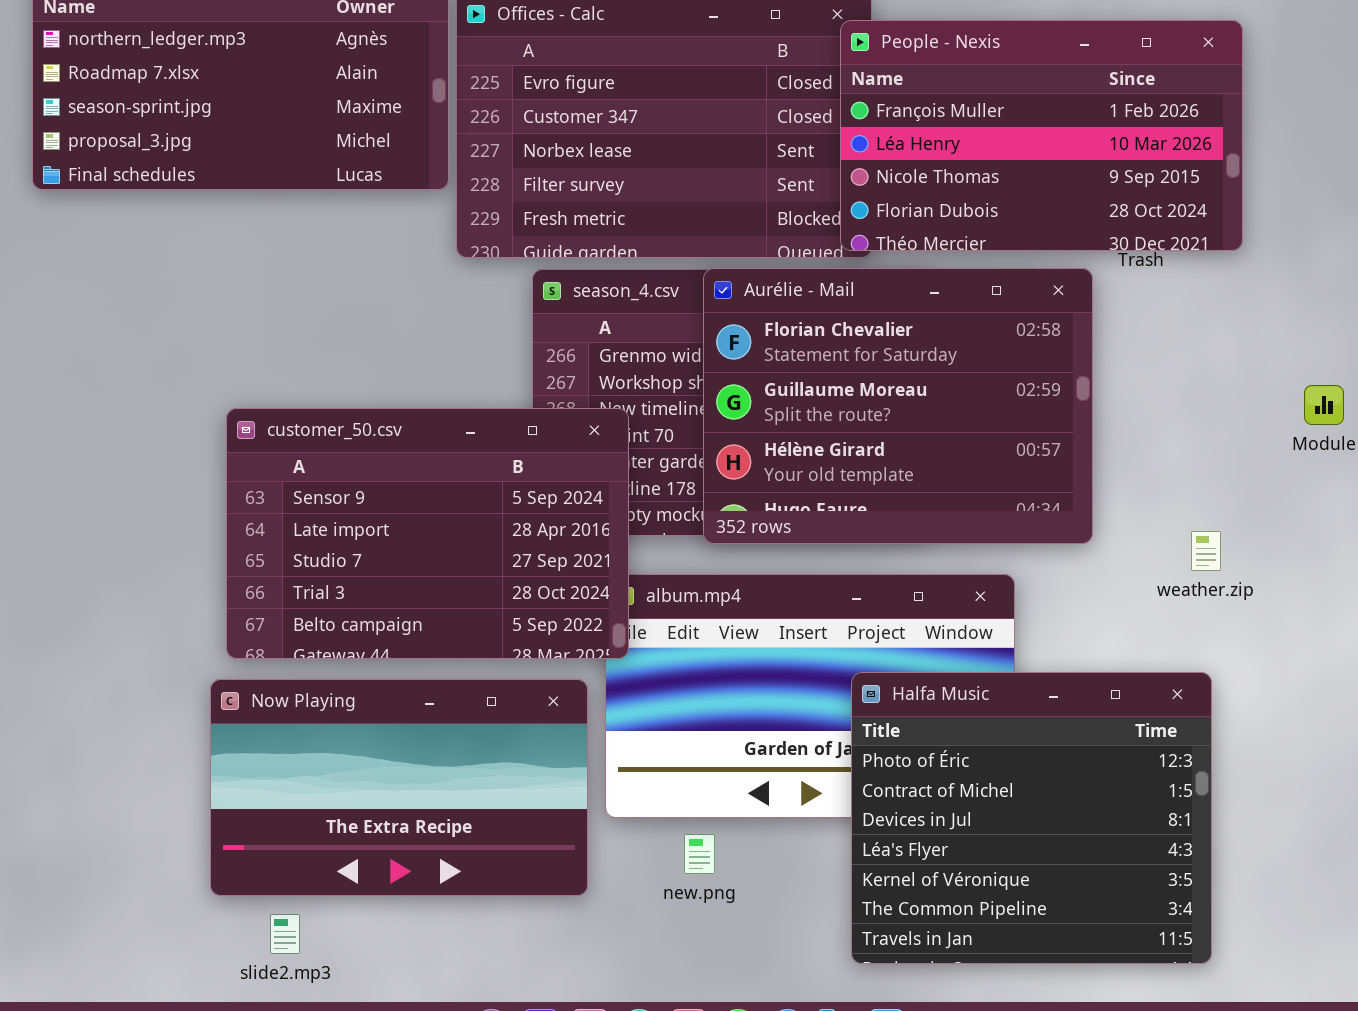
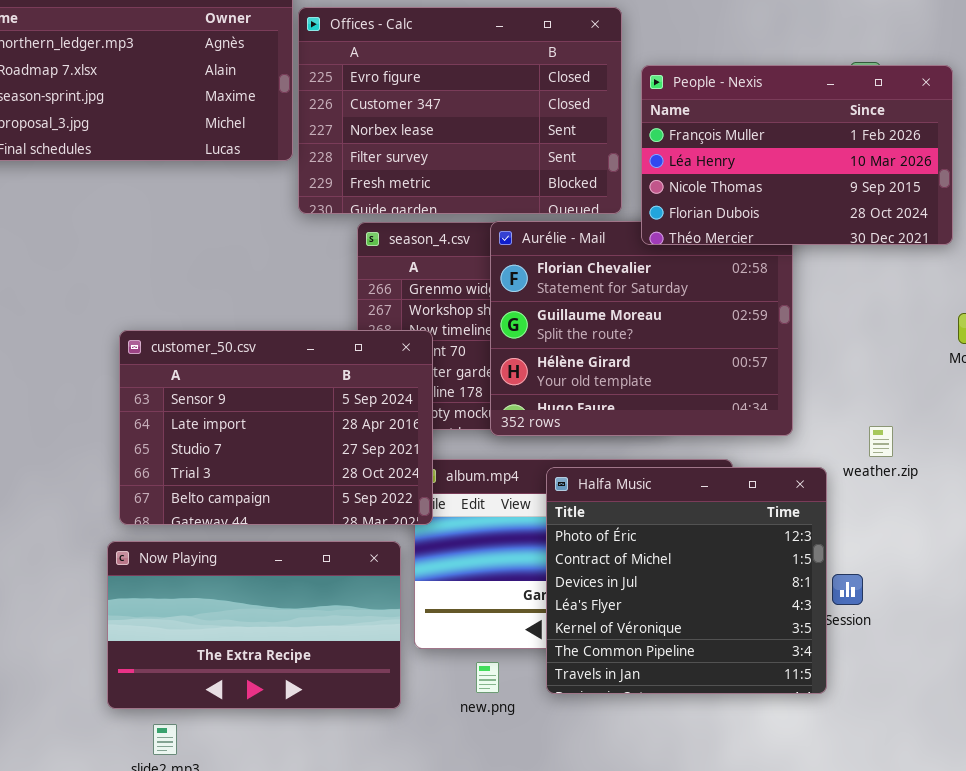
People - Nexis: [840,20,1243,251] -> [641,65,953,245], moved
Halfa Music: [851,672,1212,964] -> [546,467,827,694], moved

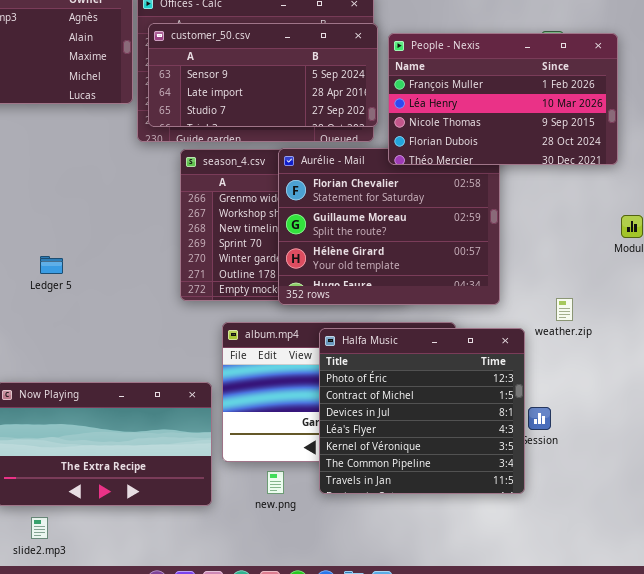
customer_50.csv: [119,330,433,525] -> [148,23,378,127], moved, resized

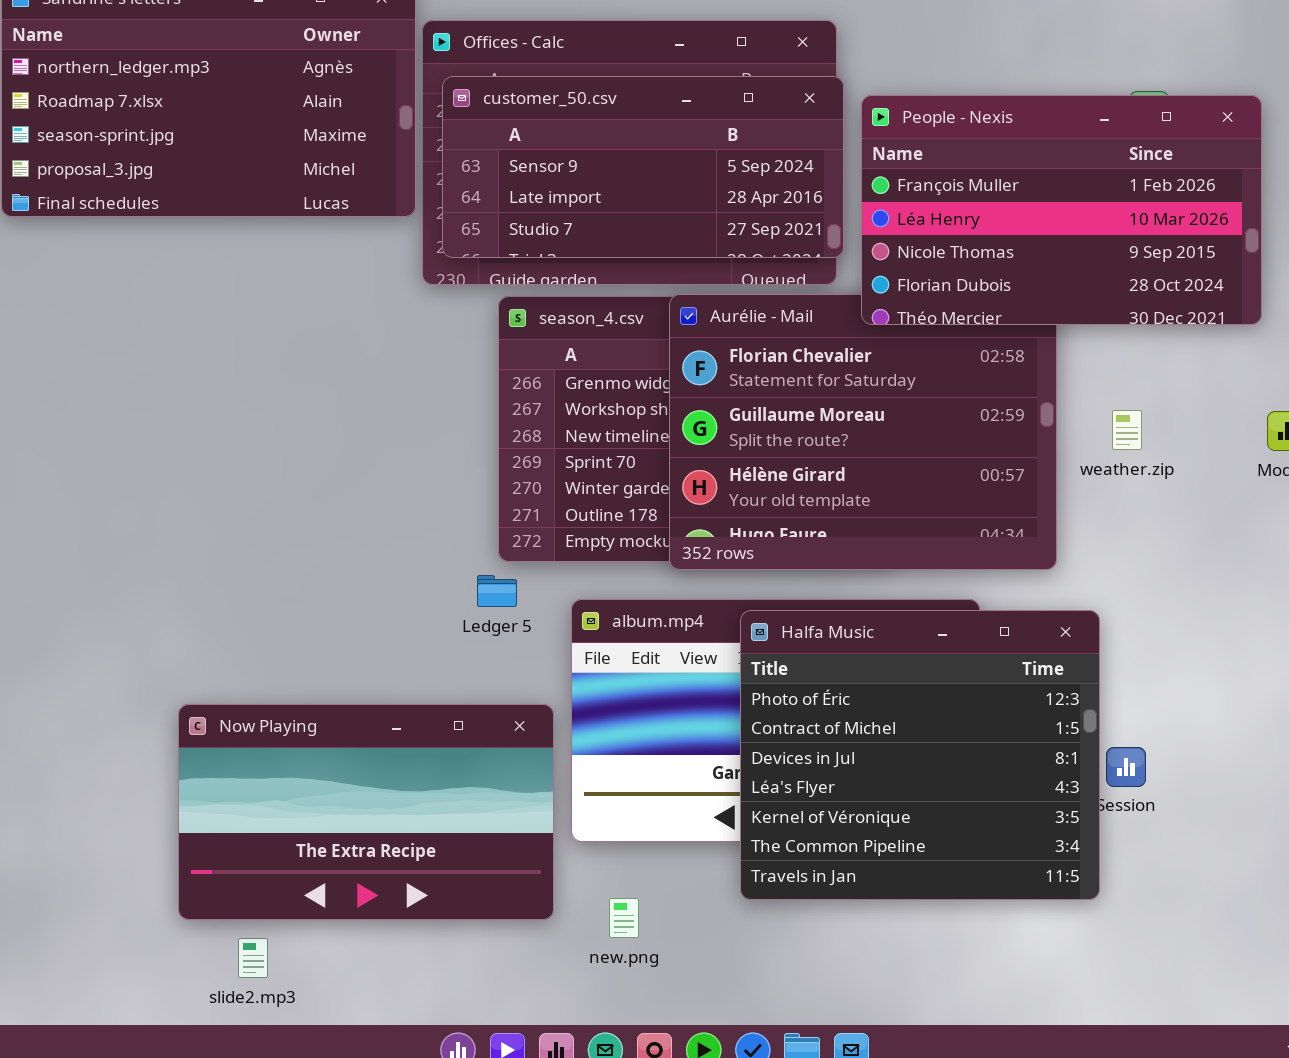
Ledger 5: [40,256,63,274] -> [477,575,517,607], moved
weather.zip: [556,298,573,321] -> [1112,410,1142,450], moved
new.png: [267,471,284,494] -> [609,898,639,938], moved

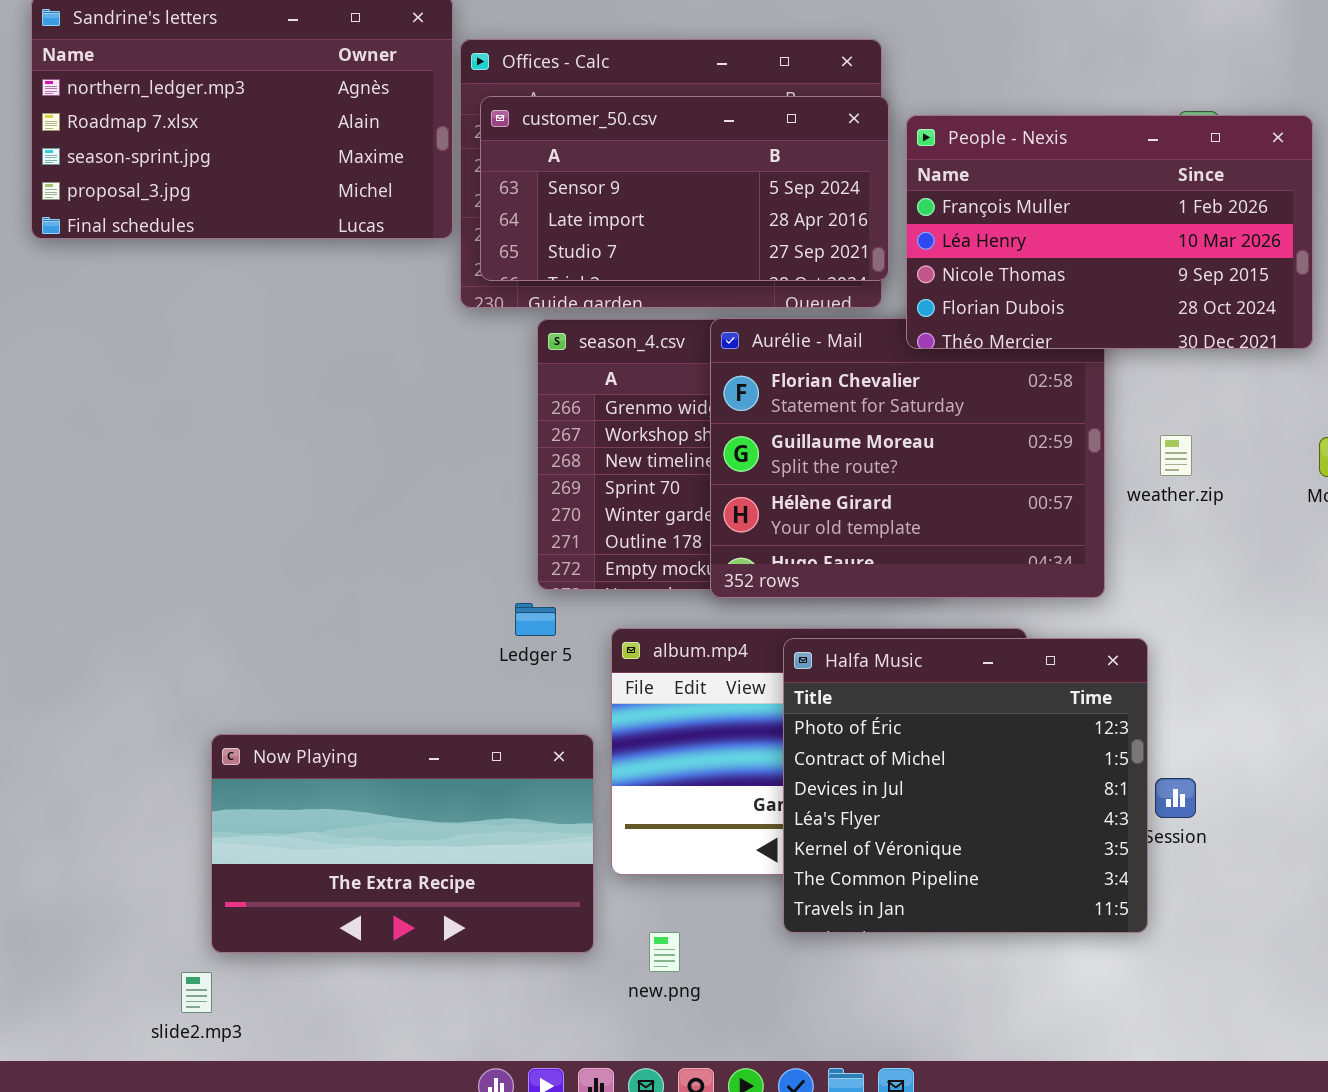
slide2.mp3: [238,938,268,978] -> [181,972,212,1013], moved

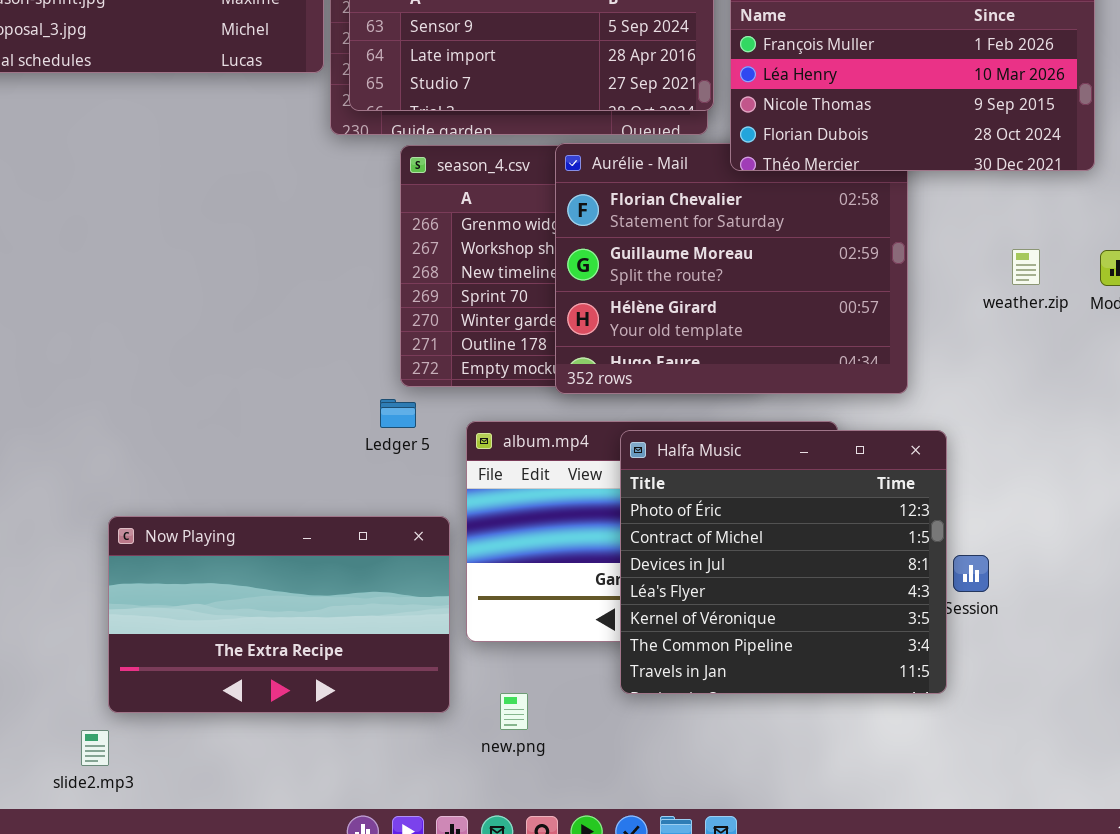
weather.zip: [1160,435,1192,476] -> [1012,249,1040,285], moved

